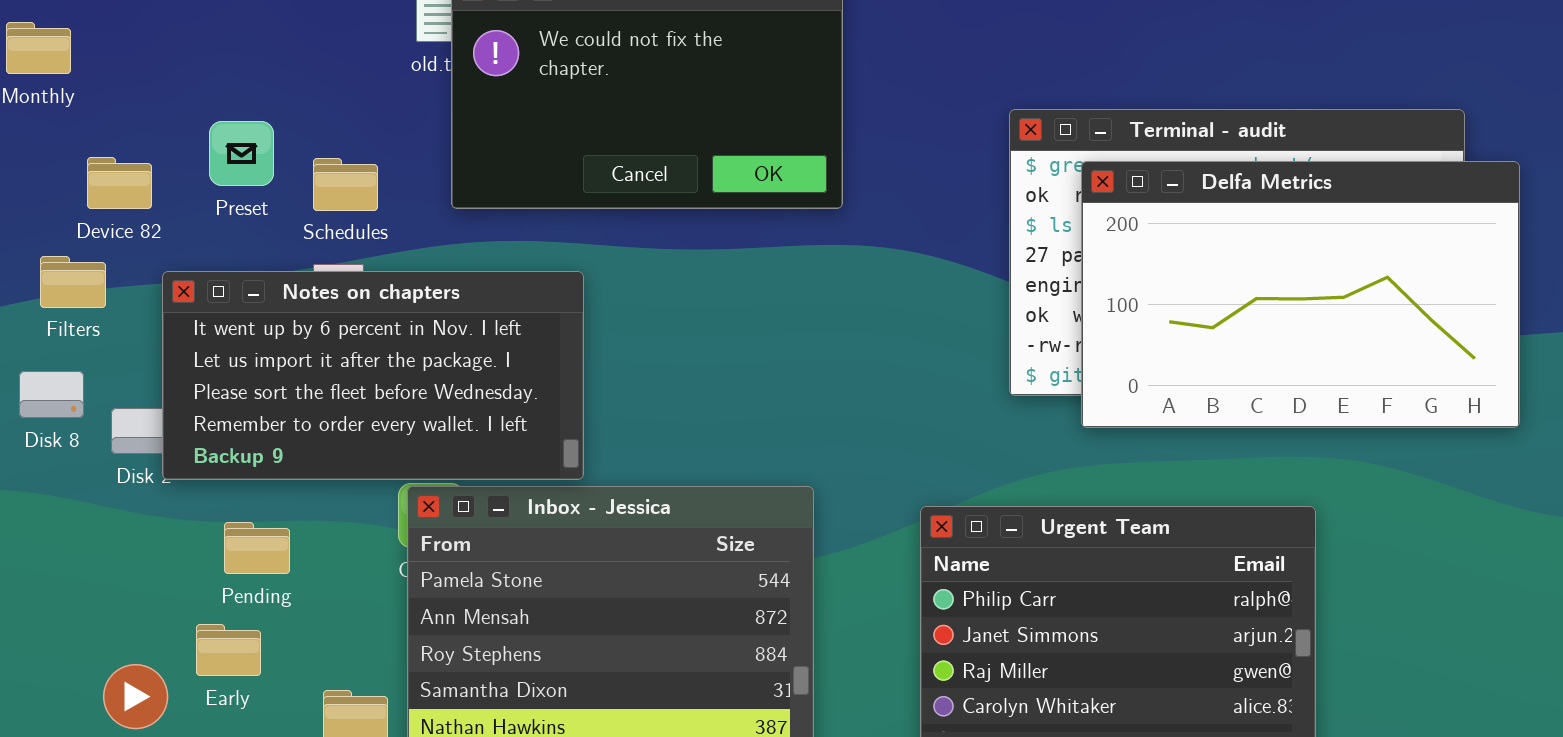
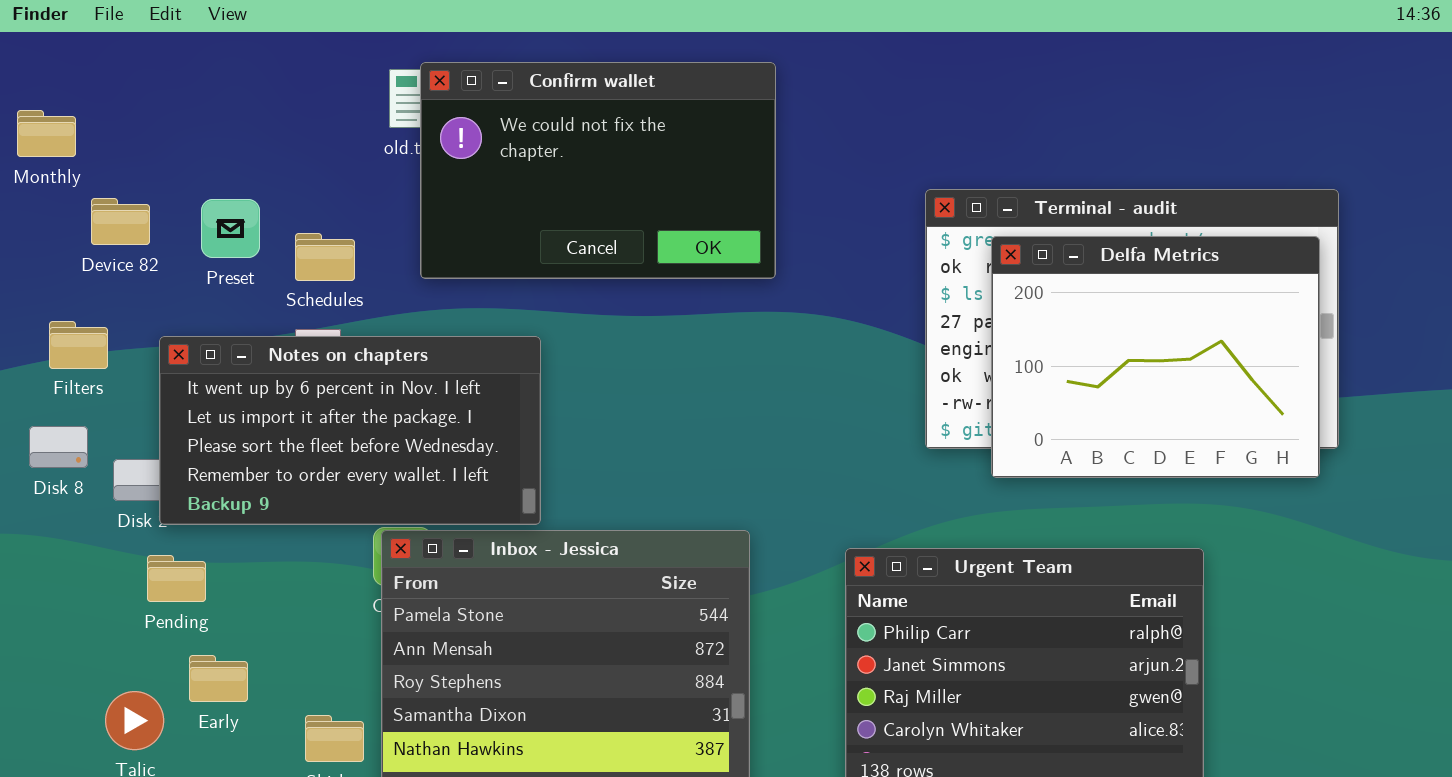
Device 82: [87,157,152,209] -> [91,198,150,245], moved
Delfa Metrics: [1081,161,1520,428] -> [991,236,1320,478], resized
Pending: [224,522,290,574] -> [147,555,206,602], moved

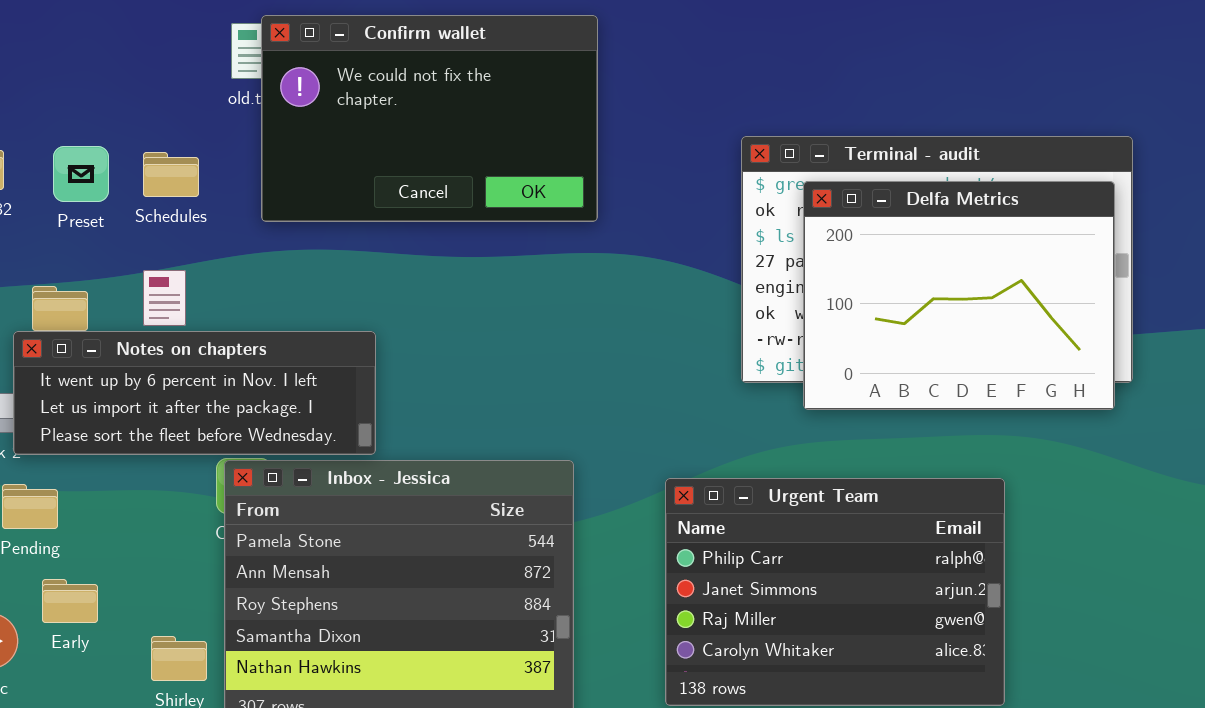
Schedules: [295,233,355,281] -> [143,152,199,197], moved
Notes on chapters: [159,336,541,525] -> [13,331,376,455], resized

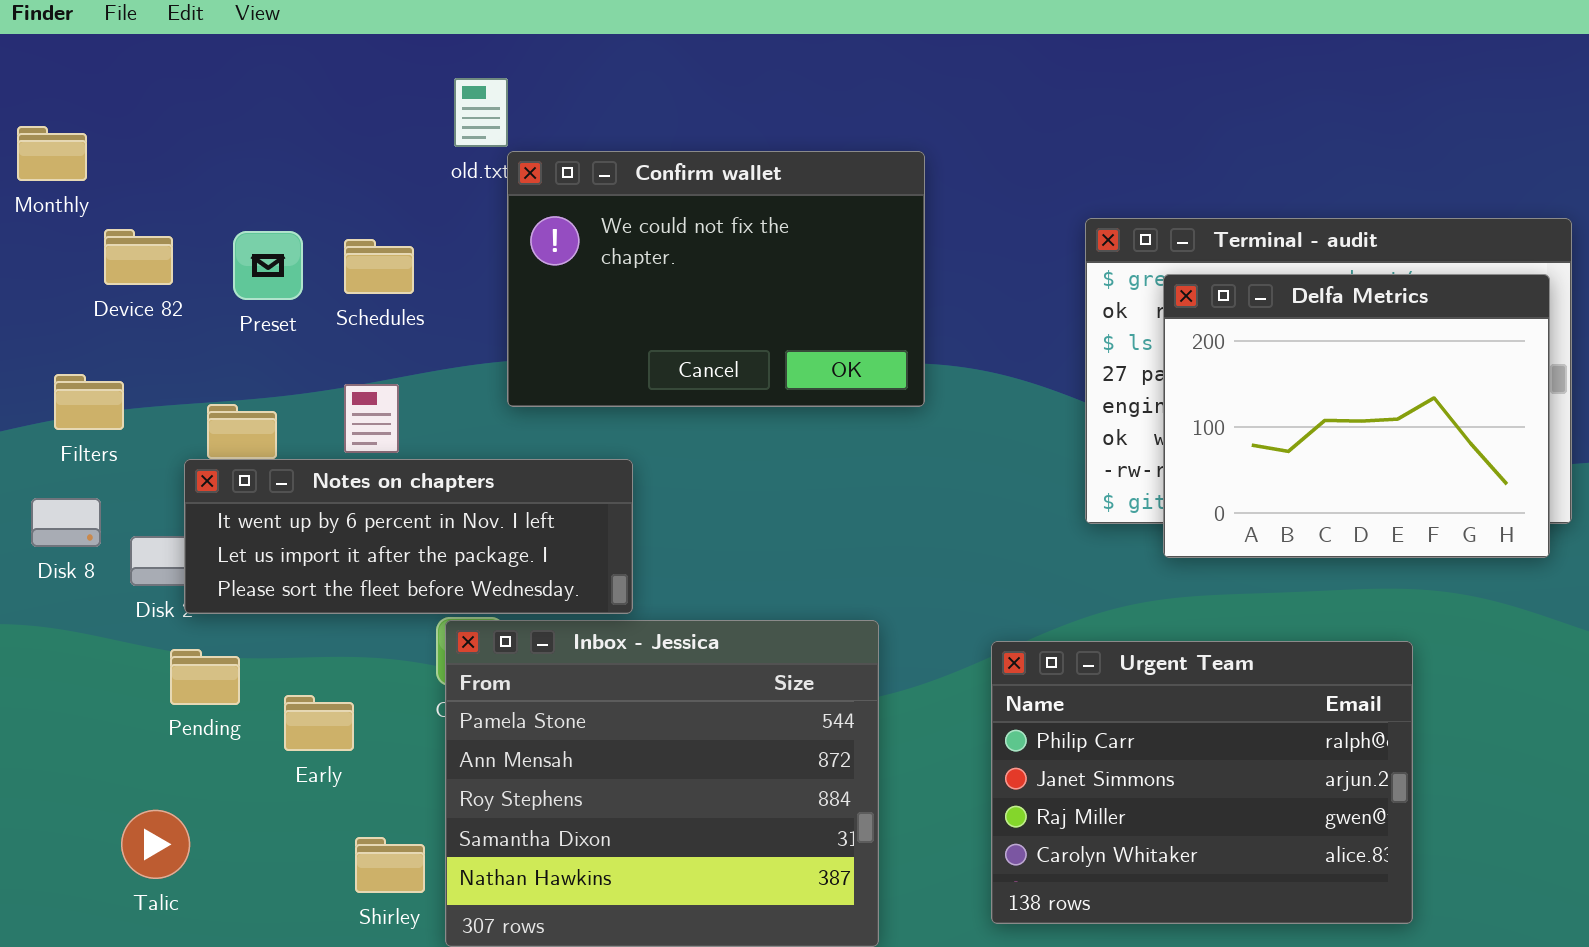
Confirm wallet: [261,15,598,222] -> [507,151,925,407], moved
Early: [42,579,98,623] -> [284,695,354,751], moved

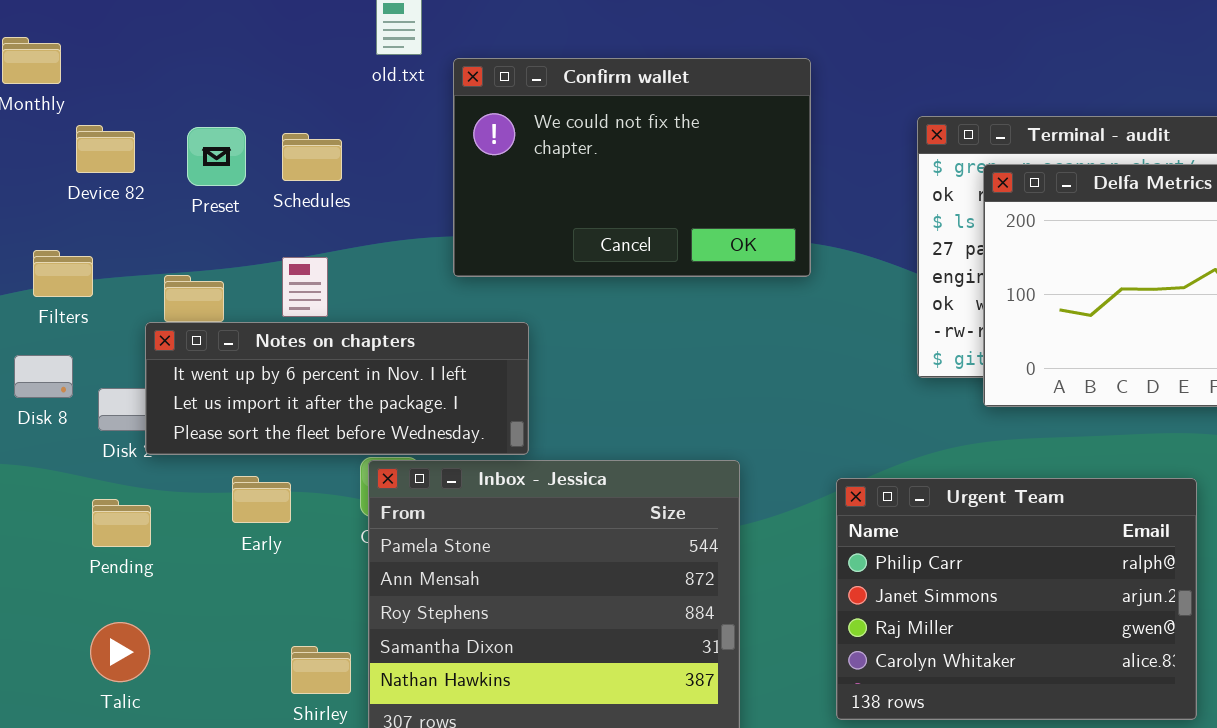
Confirm wallet: [507,151,925,407] -> [453,58,811,277], moved
Pending: [170,649,240,705] -> [92,499,151,547], moved
Early: [284,695,354,751] -> [232,476,291,523], moved

